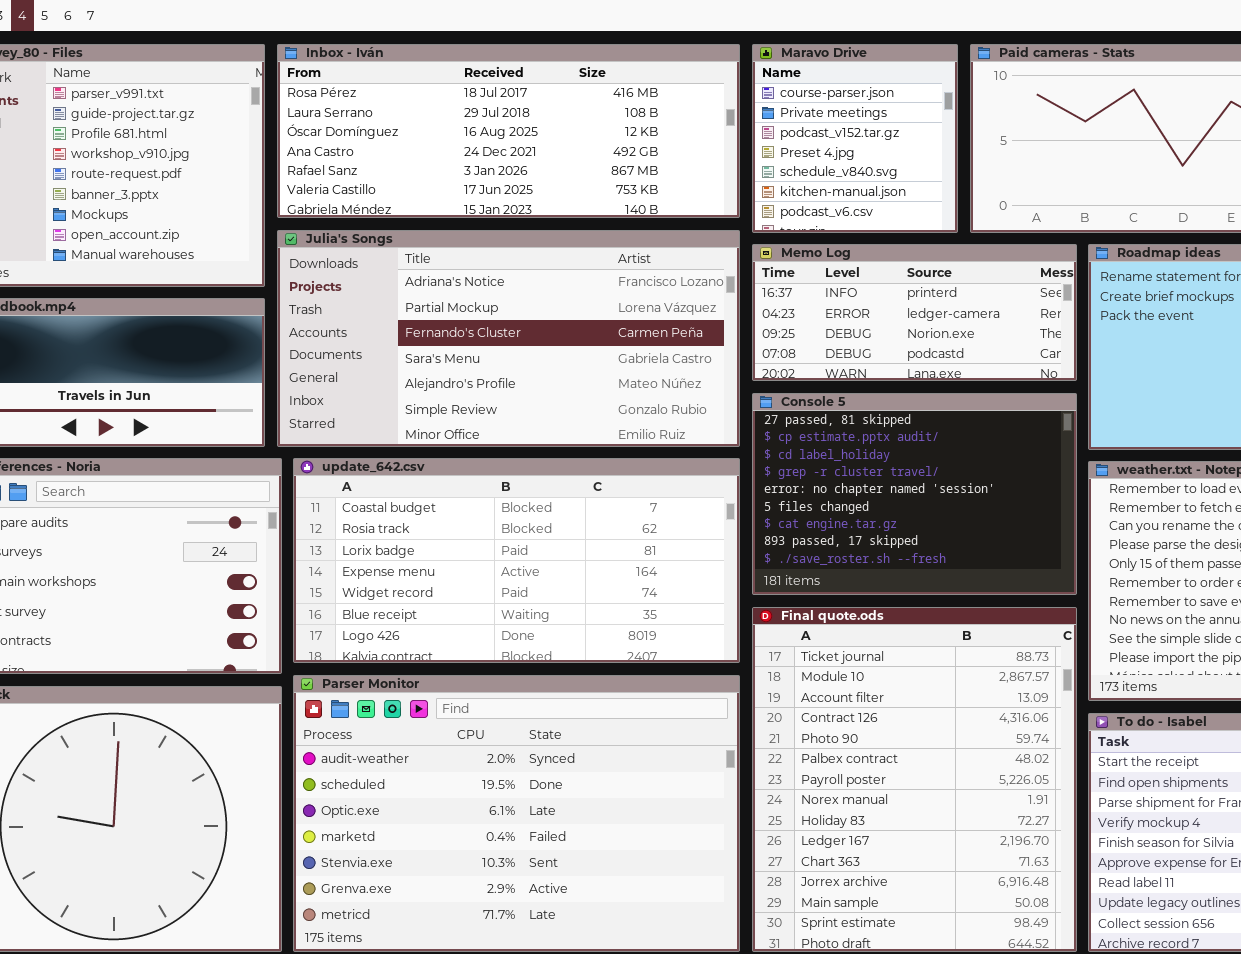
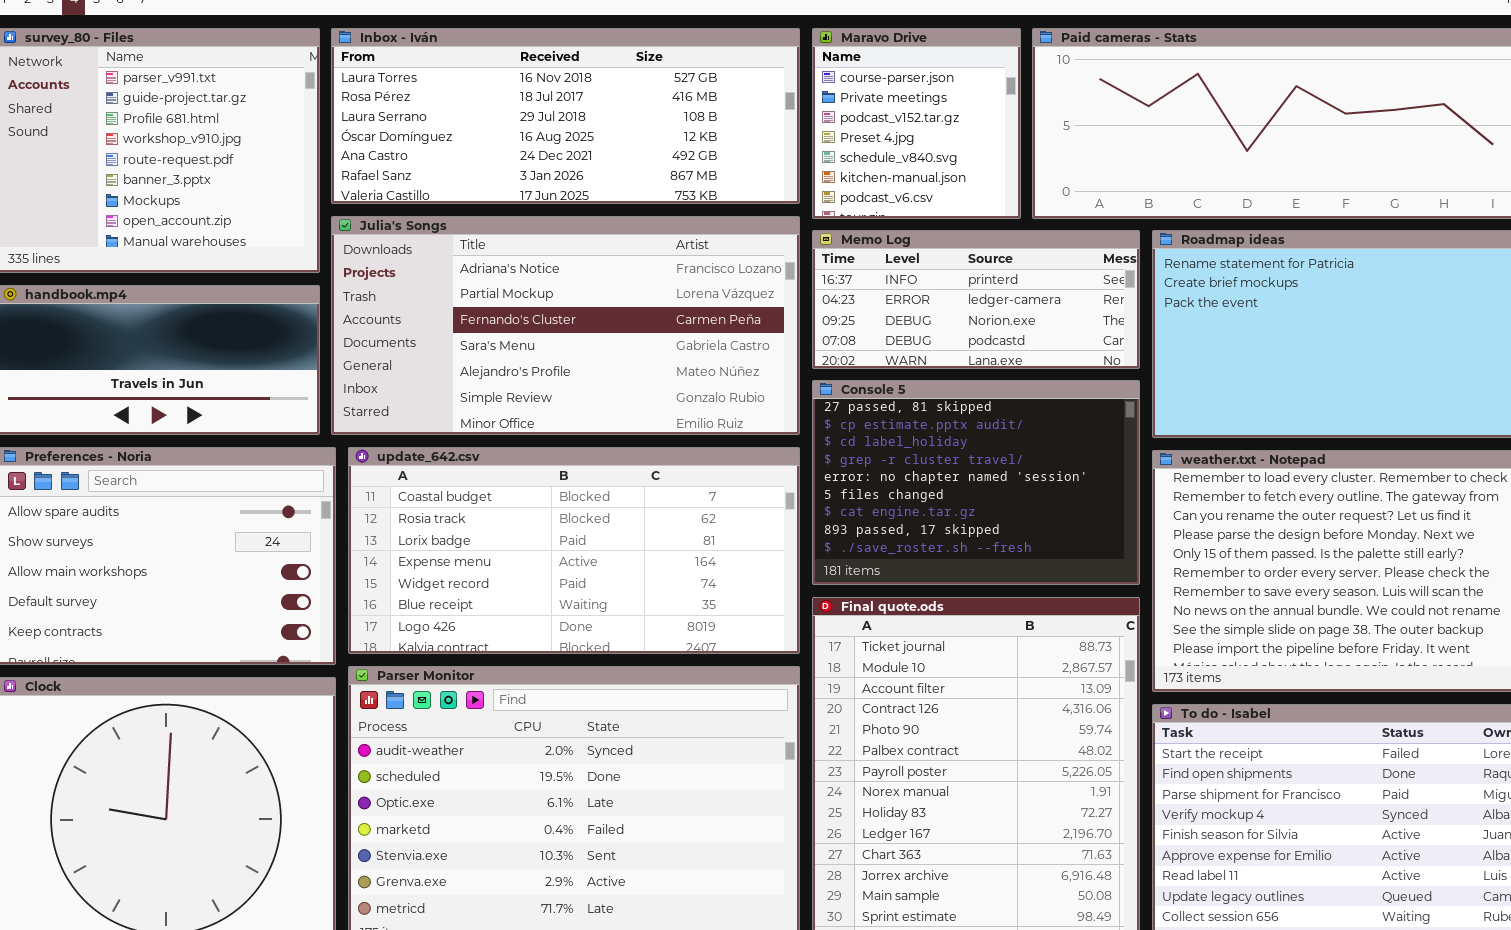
Inbox - Iván: [277,44,740,218] -> [331,28,800,204], scrolled up 1 row

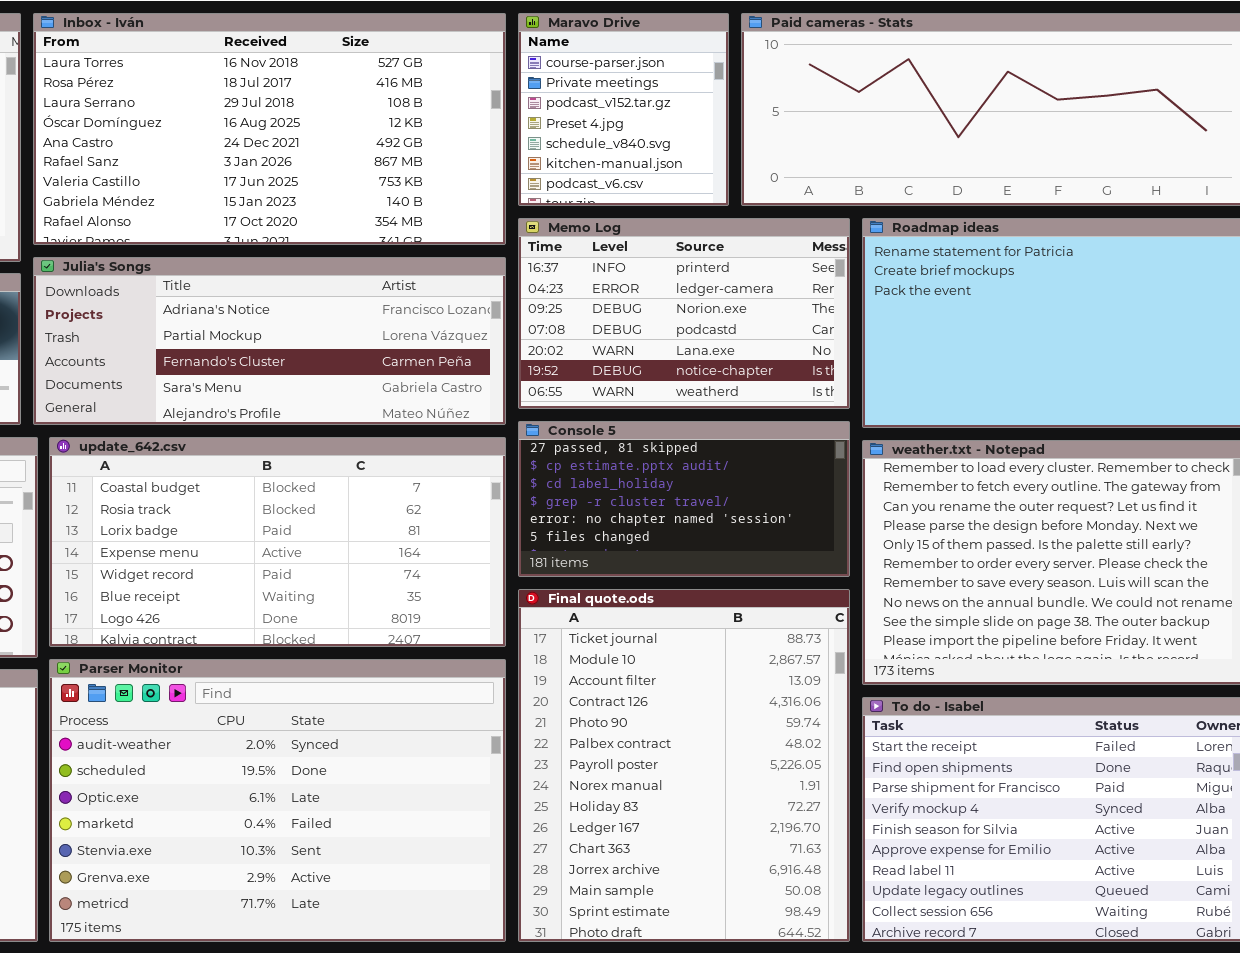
Inbox - Iván: [331,28,800,204] -> [33,13,506,245], resized
Julia's Songs: [331,216,800,435] -> [33,257,506,425], resized
Memo Log: [812,230,1140,369] -> [518,218,850,409], resized
Console 5: [812,380,1140,585] -> [518,421,850,577], resized

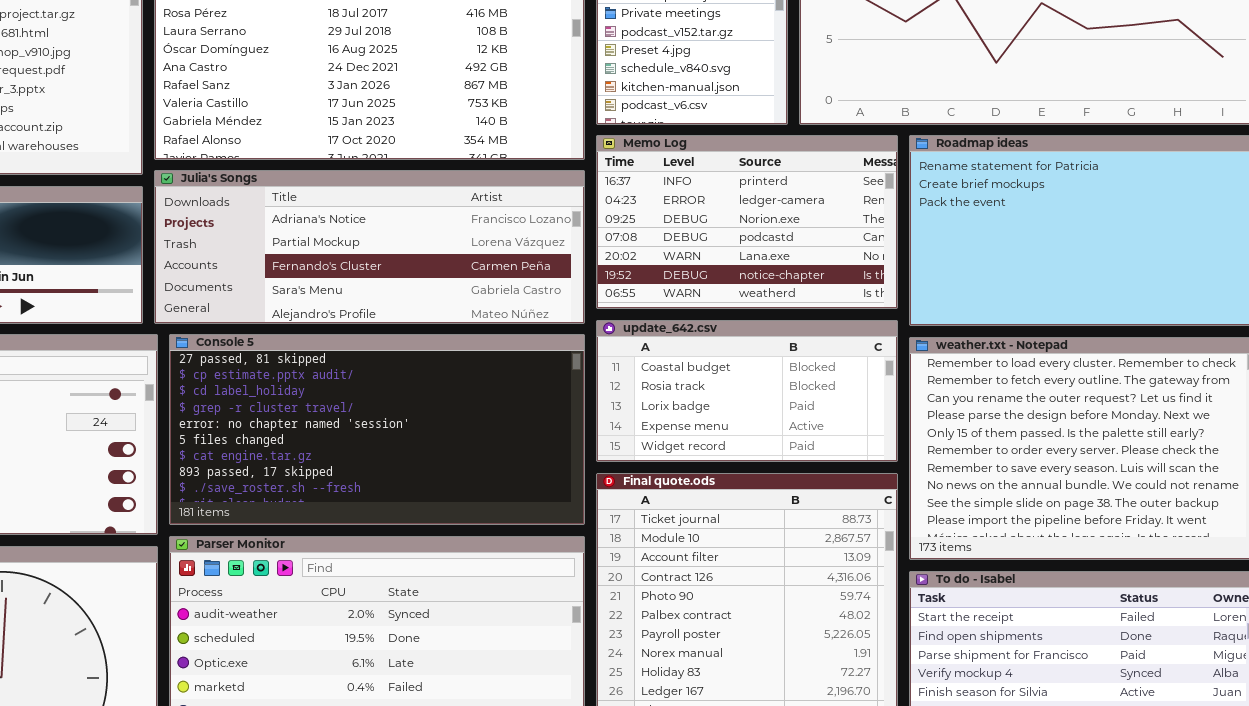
Console 5: [518,421,850,577] -> [169,334,585,525], moved, resized
update_642.csv: [49,437,506,647] -> [596,320,898,462], moved, resized

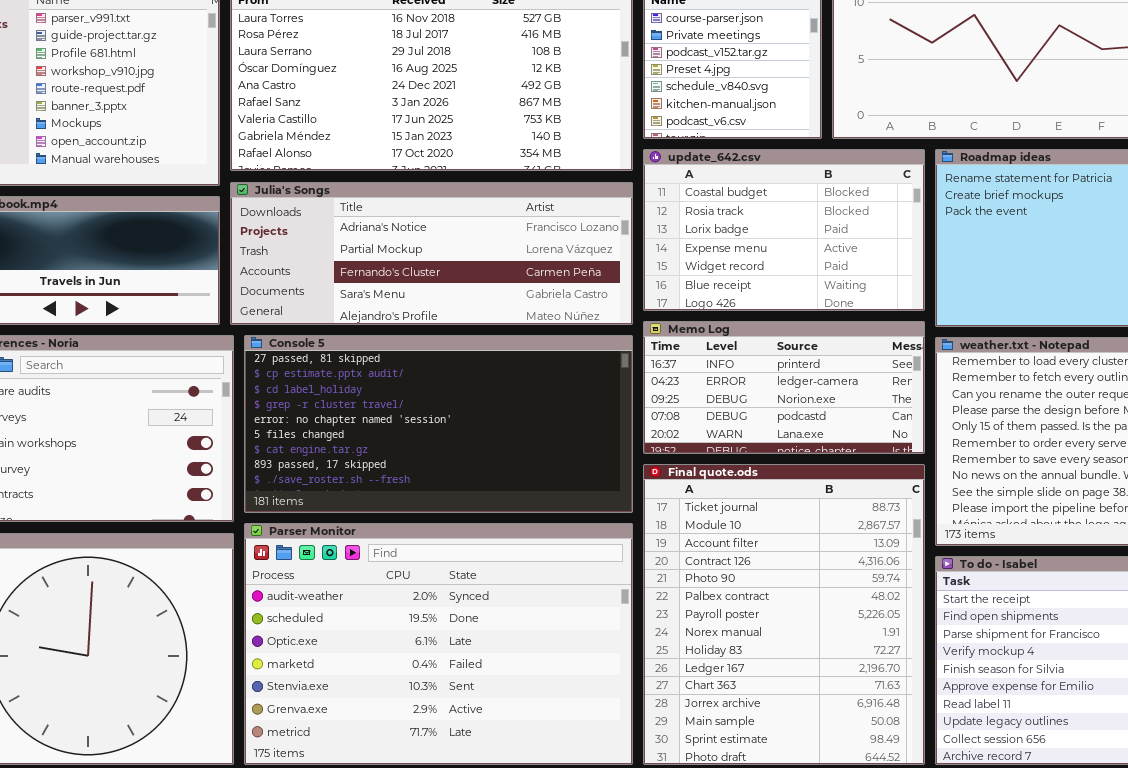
Memo Log: [596,135,898,309] -> [643,321,925,454], moved, resized
update_642.csv: [596,320,898,462] -> [643,149,925,311], moved, resized

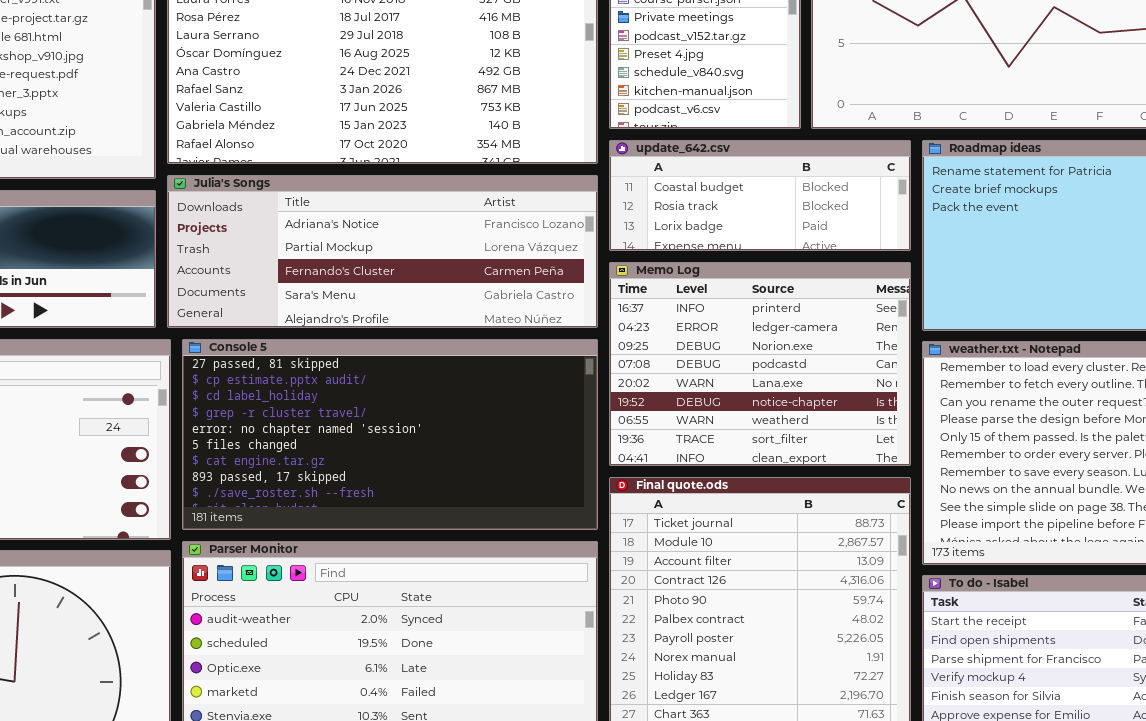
update_642.csv: [643,149,925,311] -> [609,140,911,251], resized
Memo Log: [643,321,925,454] -> [609,262,911,466], resized

